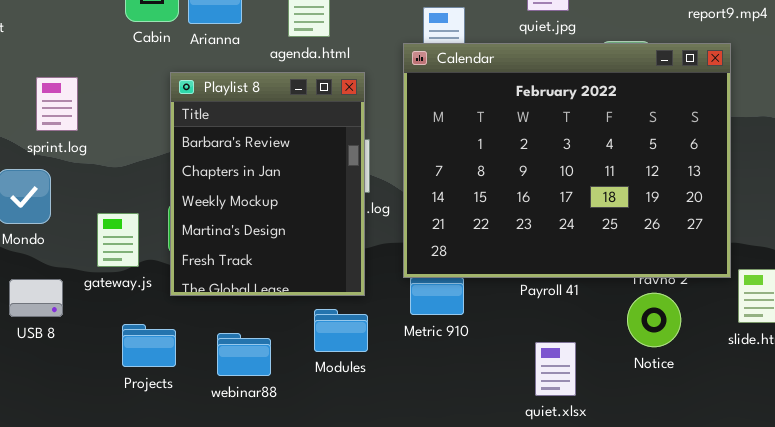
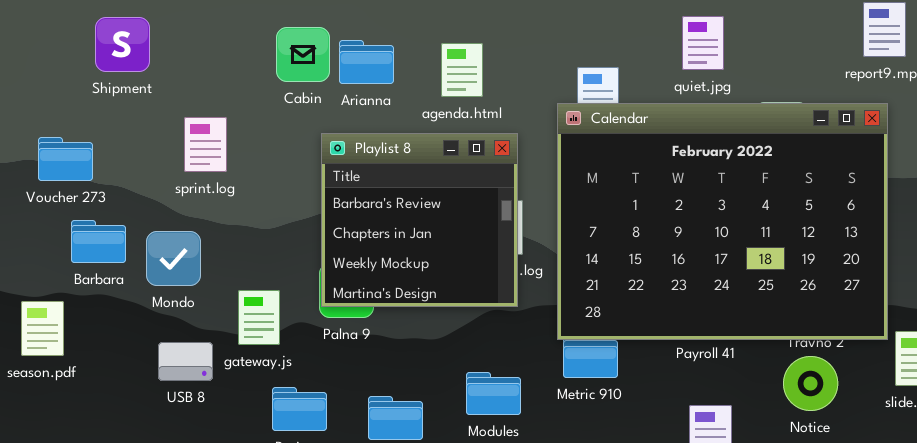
Playlist 8: [170,72,365,296] -> [321,133,518,307], resized
sprint.log: [36,77,78,131] -> [184,117,227,172], moved
gateway.js: [97,213,139,267] -> [238,290,280,345], moved

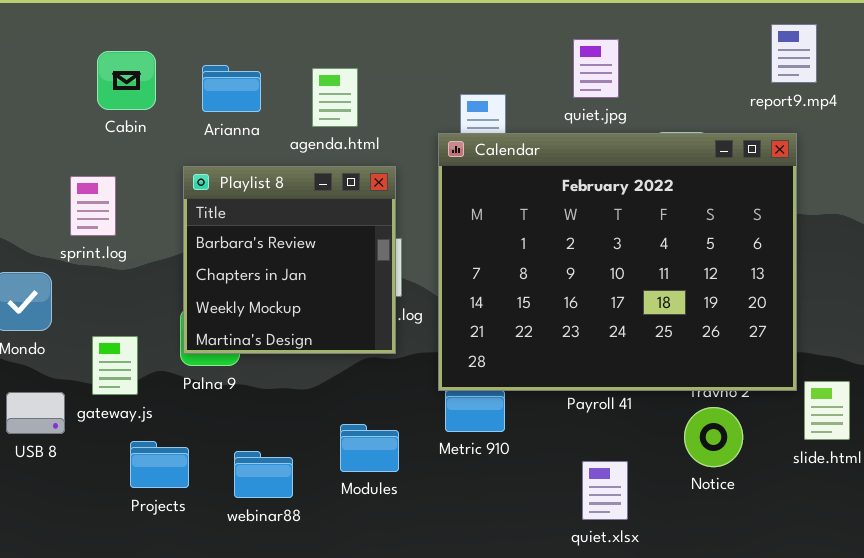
Cabin: [276,27,330,82] -> [97,51,156,110], moved
sprint.log: [184,117,227,172] -> [70,176,116,236], moved

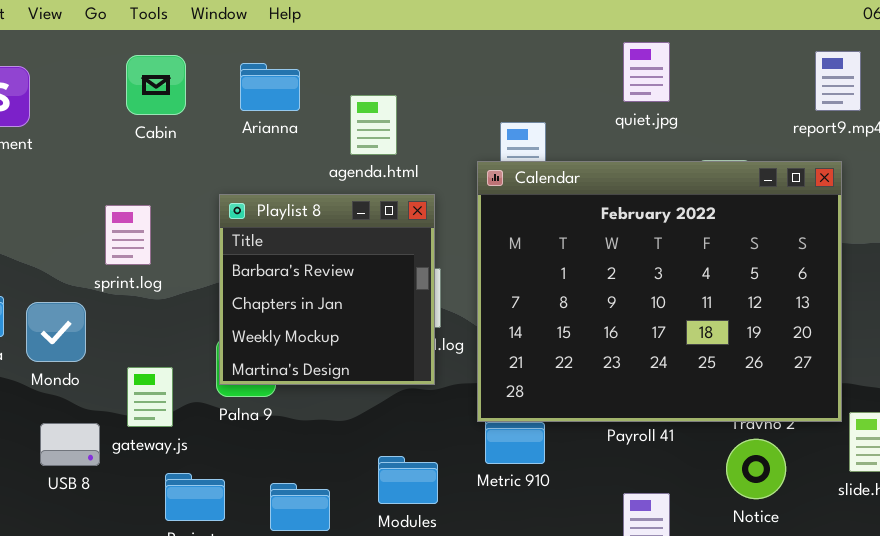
quiet.jpg: [573,39,619,98] -> [623,42,670,102], moved
Cabin: [97,51,156,110] -> [126,55,186,115], moved
Arianna: [202,65,261,112] -> [240,63,300,111], moved

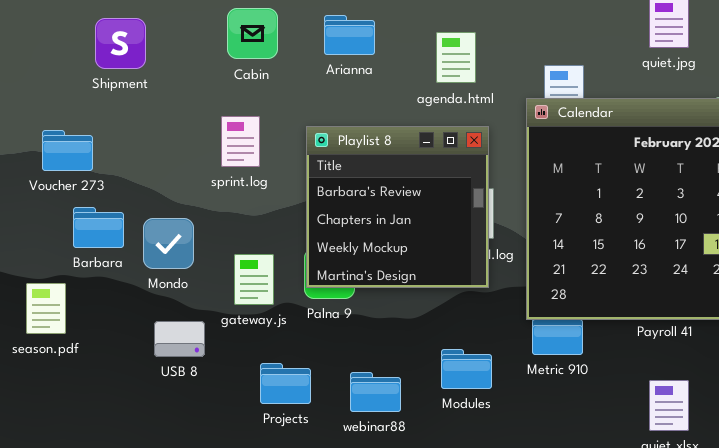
agenda.html: [350,95,397,155] -> [436,32,476,83], moved
sprint.log: [105,205,151,265] -> [221,116,260,167], moved
gateway.js: [127,367,173,427] -> [234,254,274,305], moved

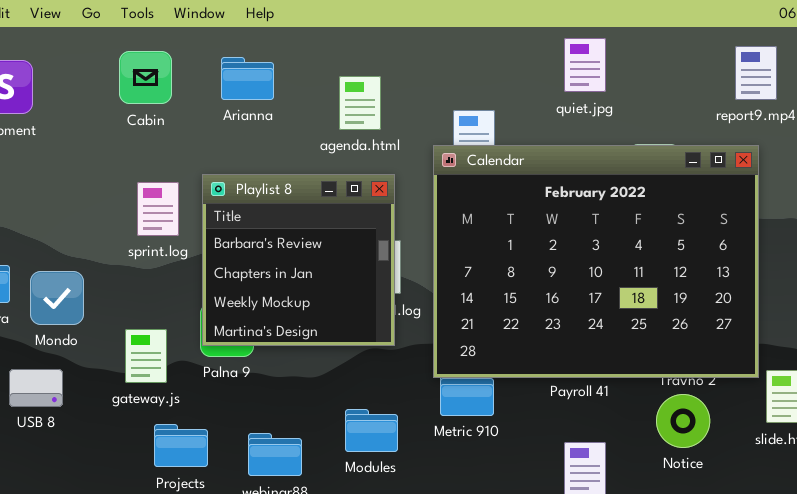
sprint.log: [221,116,260,167] -> [137,182,179,236], moved
gateway.js: [234,254,274,305] -> [125,329,167,383], moved
USB 8: [154,321,205,357] -> [9,369,63,407], moved

